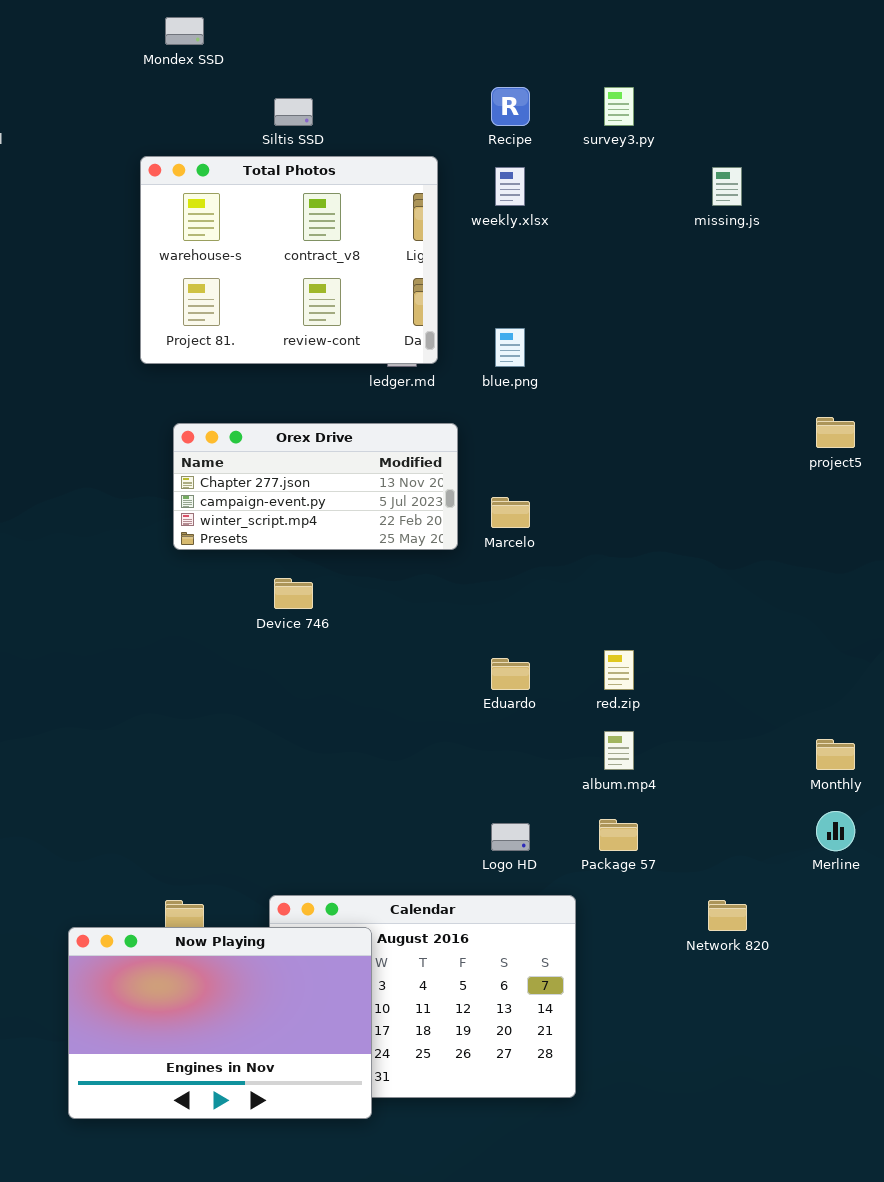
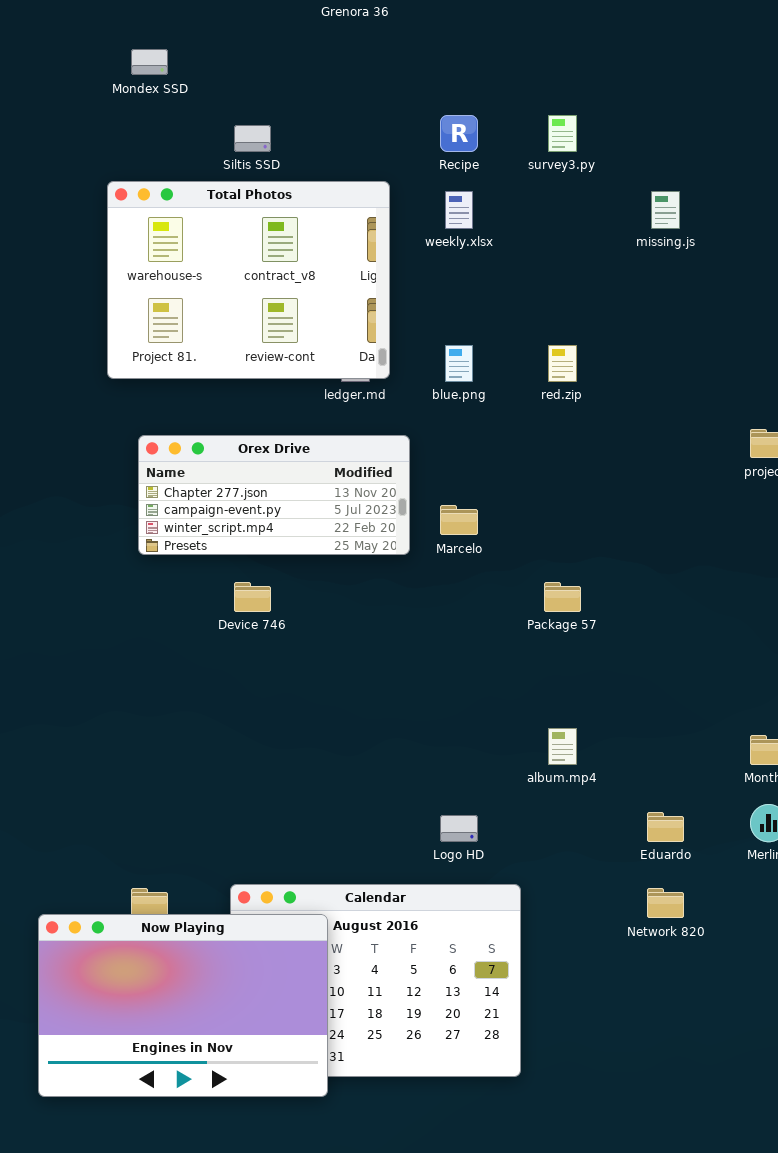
red.zip: [604,650,634,690] -> [548,345,577,382], moved
Eduardo: [491,658,530,690] -> [647,812,684,842], moved
Package 57: [599,819,638,851] -> [544,582,581,612], moved

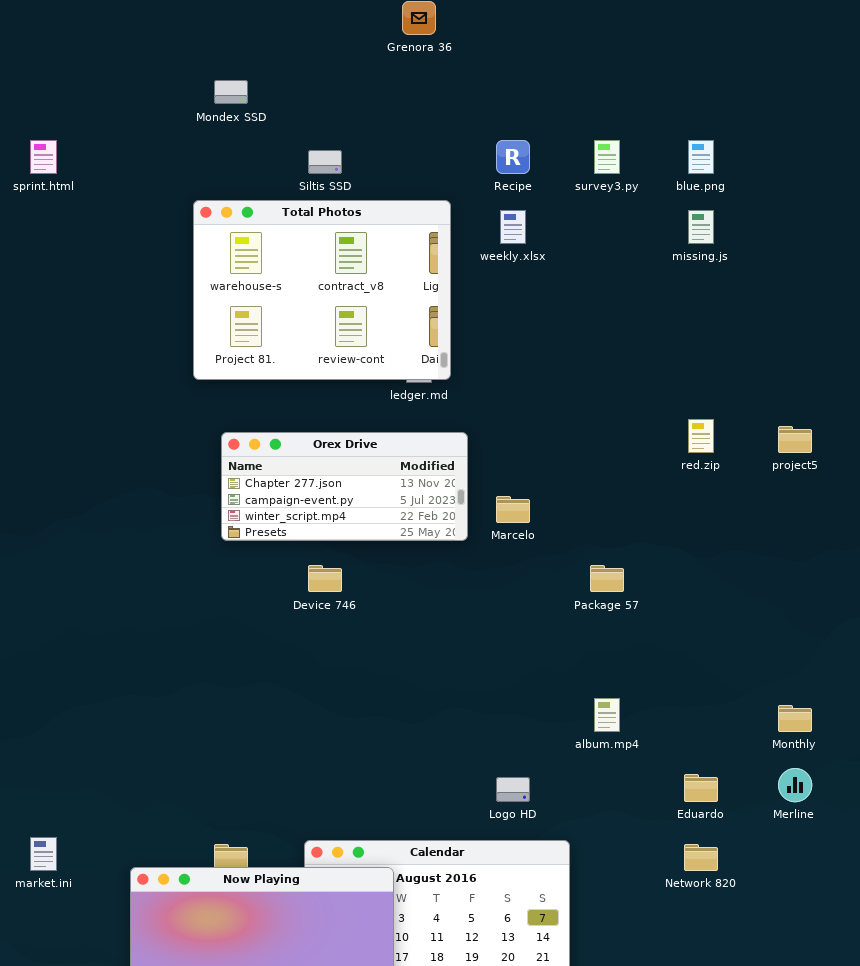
blue.png: [445,345,473,382] -> [688,140,714,174], moved
red.zip: [548,345,577,382] -> [688,419,714,453], moved

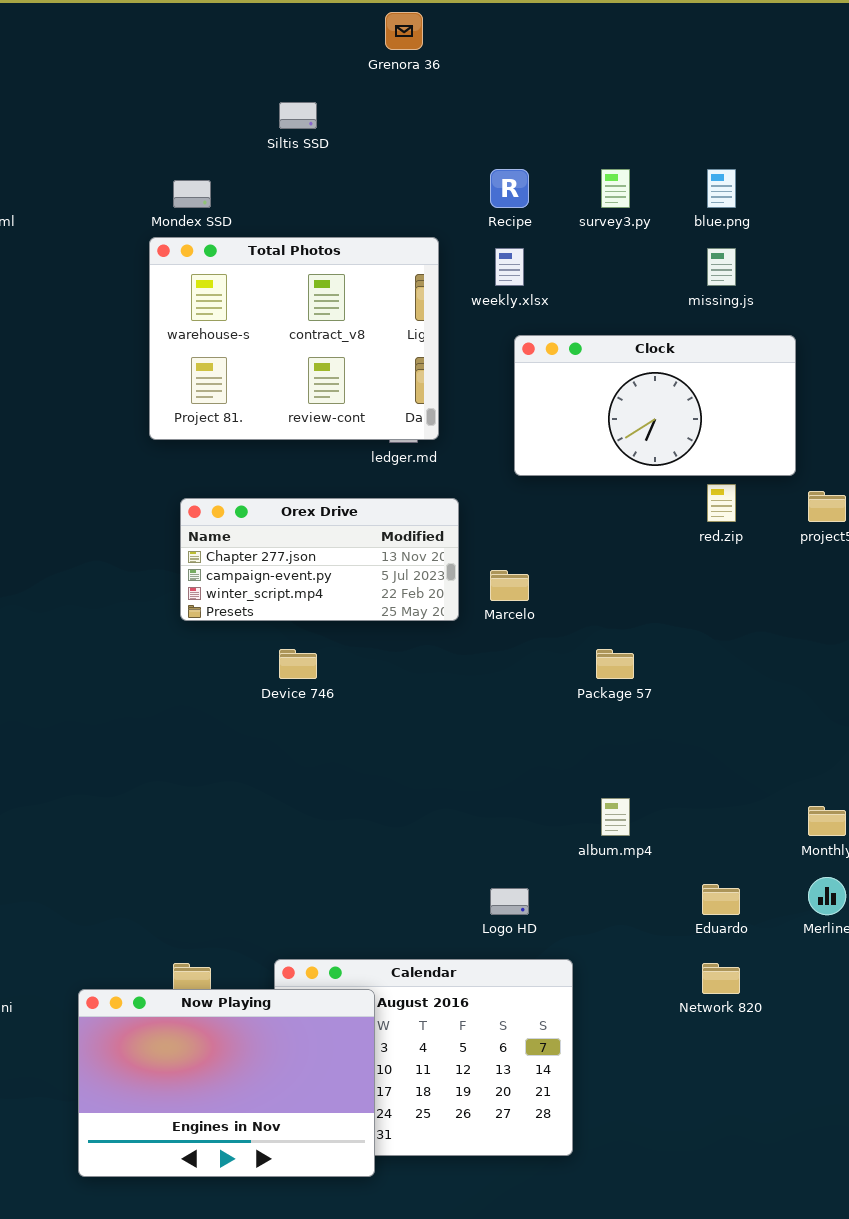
Mondex SSD: [214,80,248,104] -> [173,180,211,208], moved
Siltis SSD: [308,150,342,174] -> [279,102,317,129], moved
Clock: none -> [514,335,796,476], opened

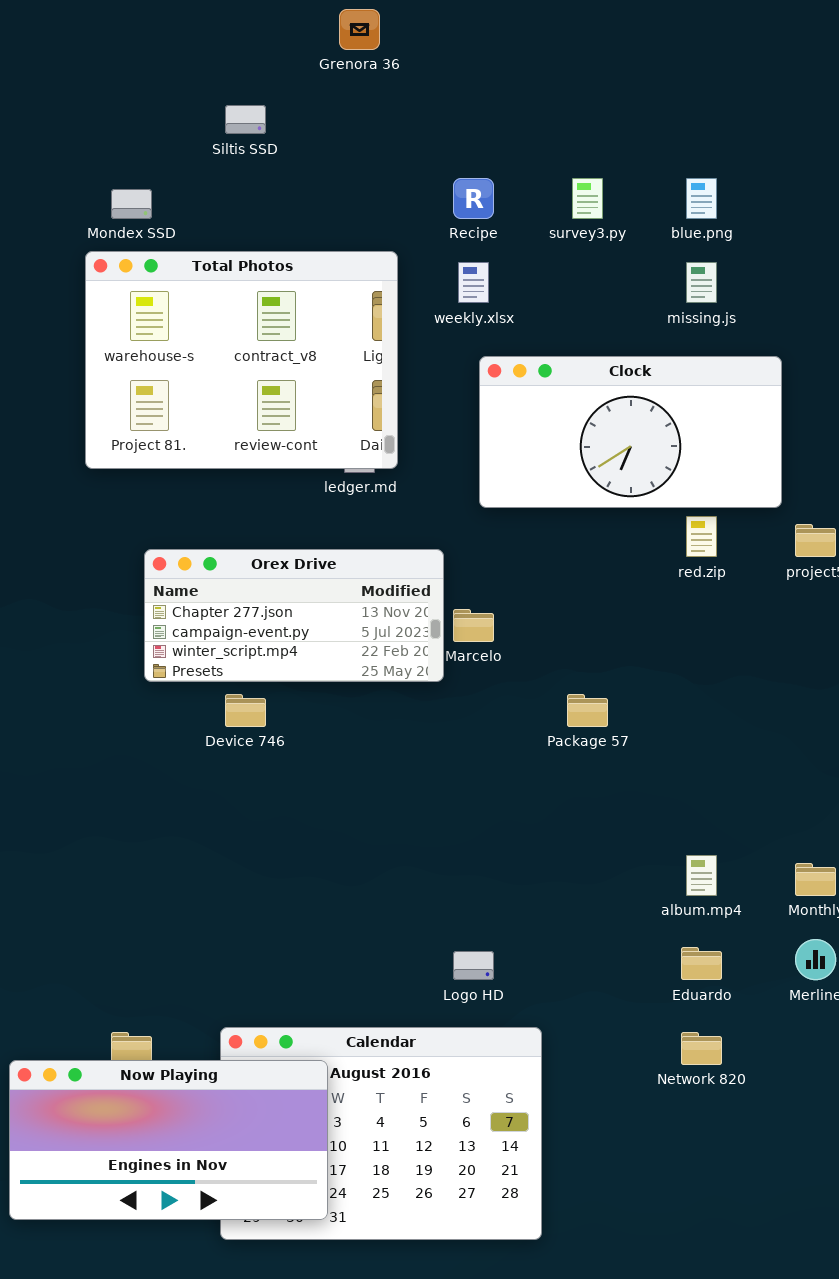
Orex Drive: [180,498,459,621] -> [144,549,444,682], moved
album.mp4: [601,798,630,836] -> [686,855,717,896], moved
Now Playing: [78,989,375,1177] -> [9,1060,328,1220], resized

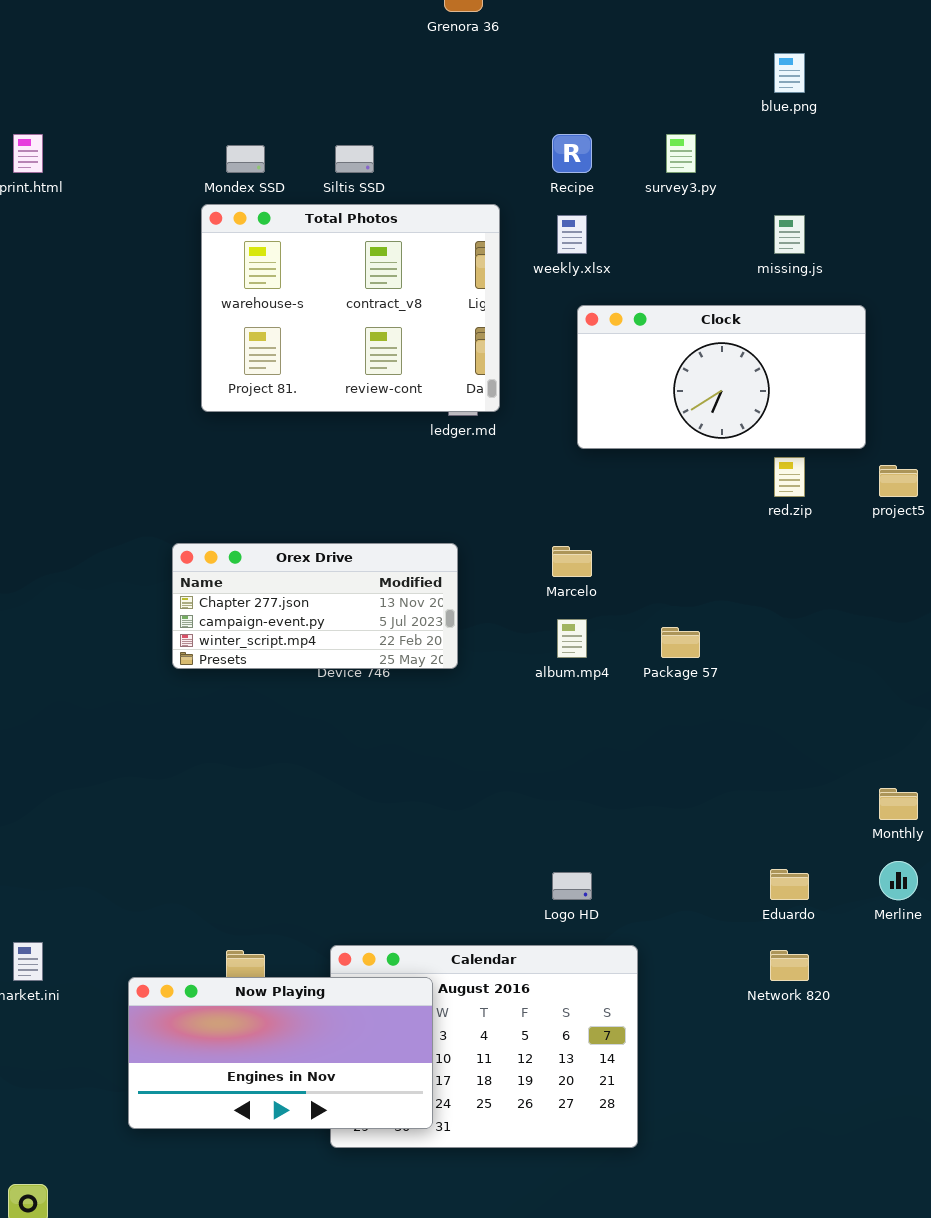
Siltis SSD: [225,105,266,134] -> [335,145,374,173], moved
blue.png: [686,178,717,219] -> [774,53,805,93], moved
Orex Drive: [144,549,444,682] -> [172,543,458,669], moved
album.mp4: [686,855,717,896] -> [557,619,587,658], moved

